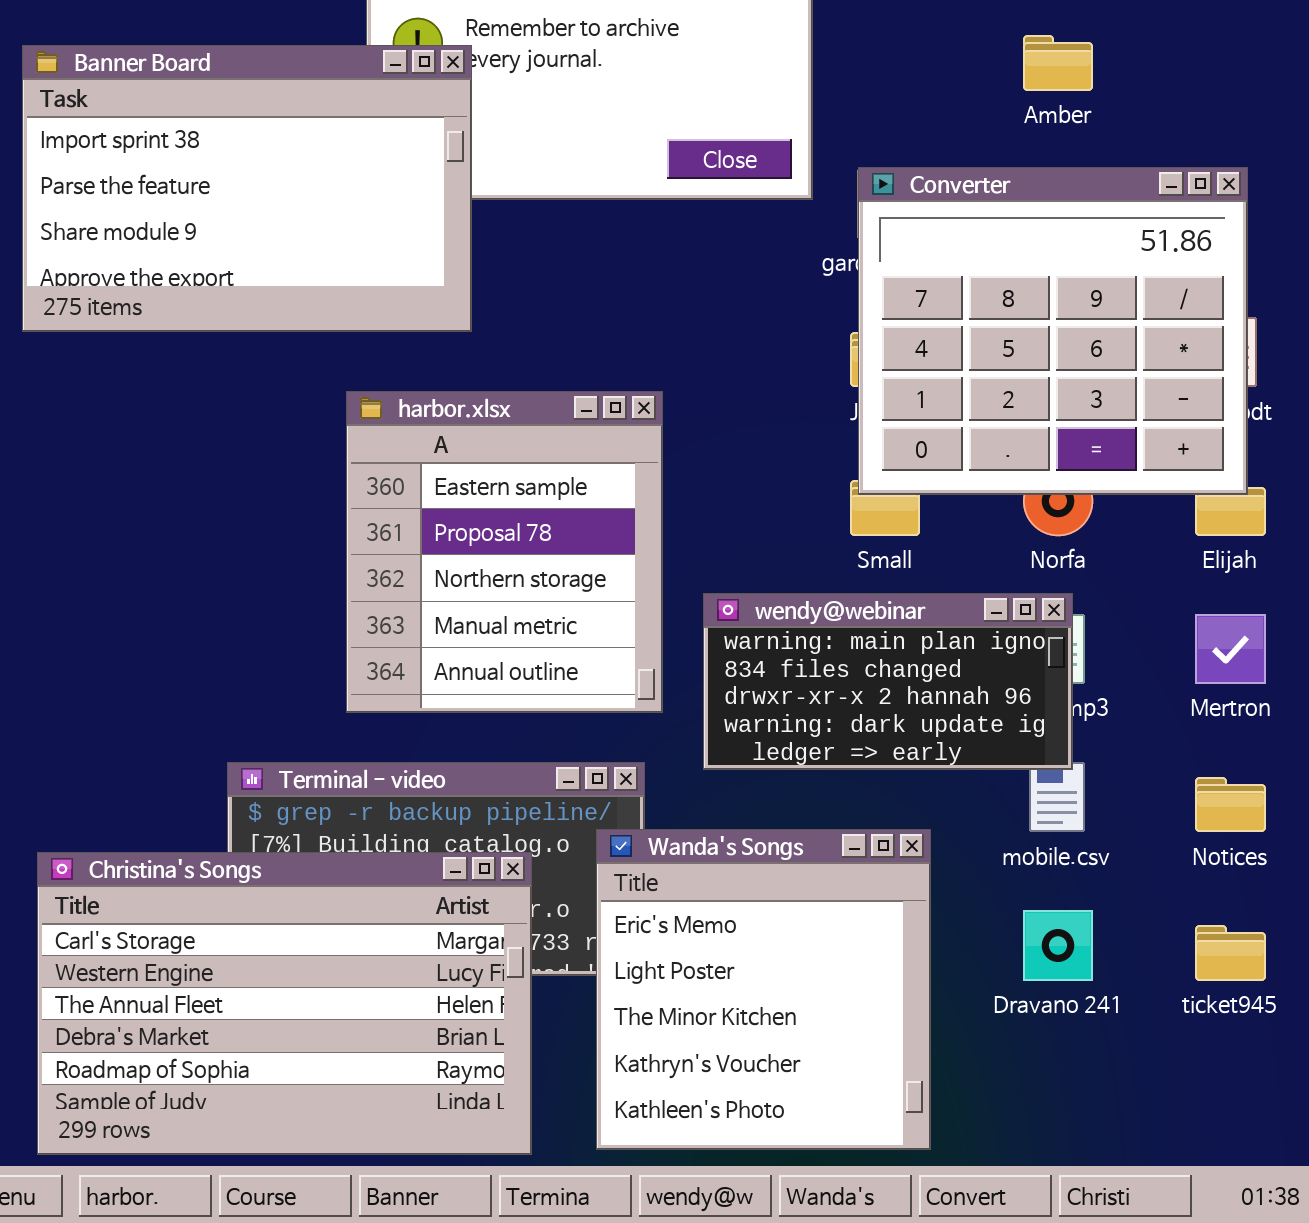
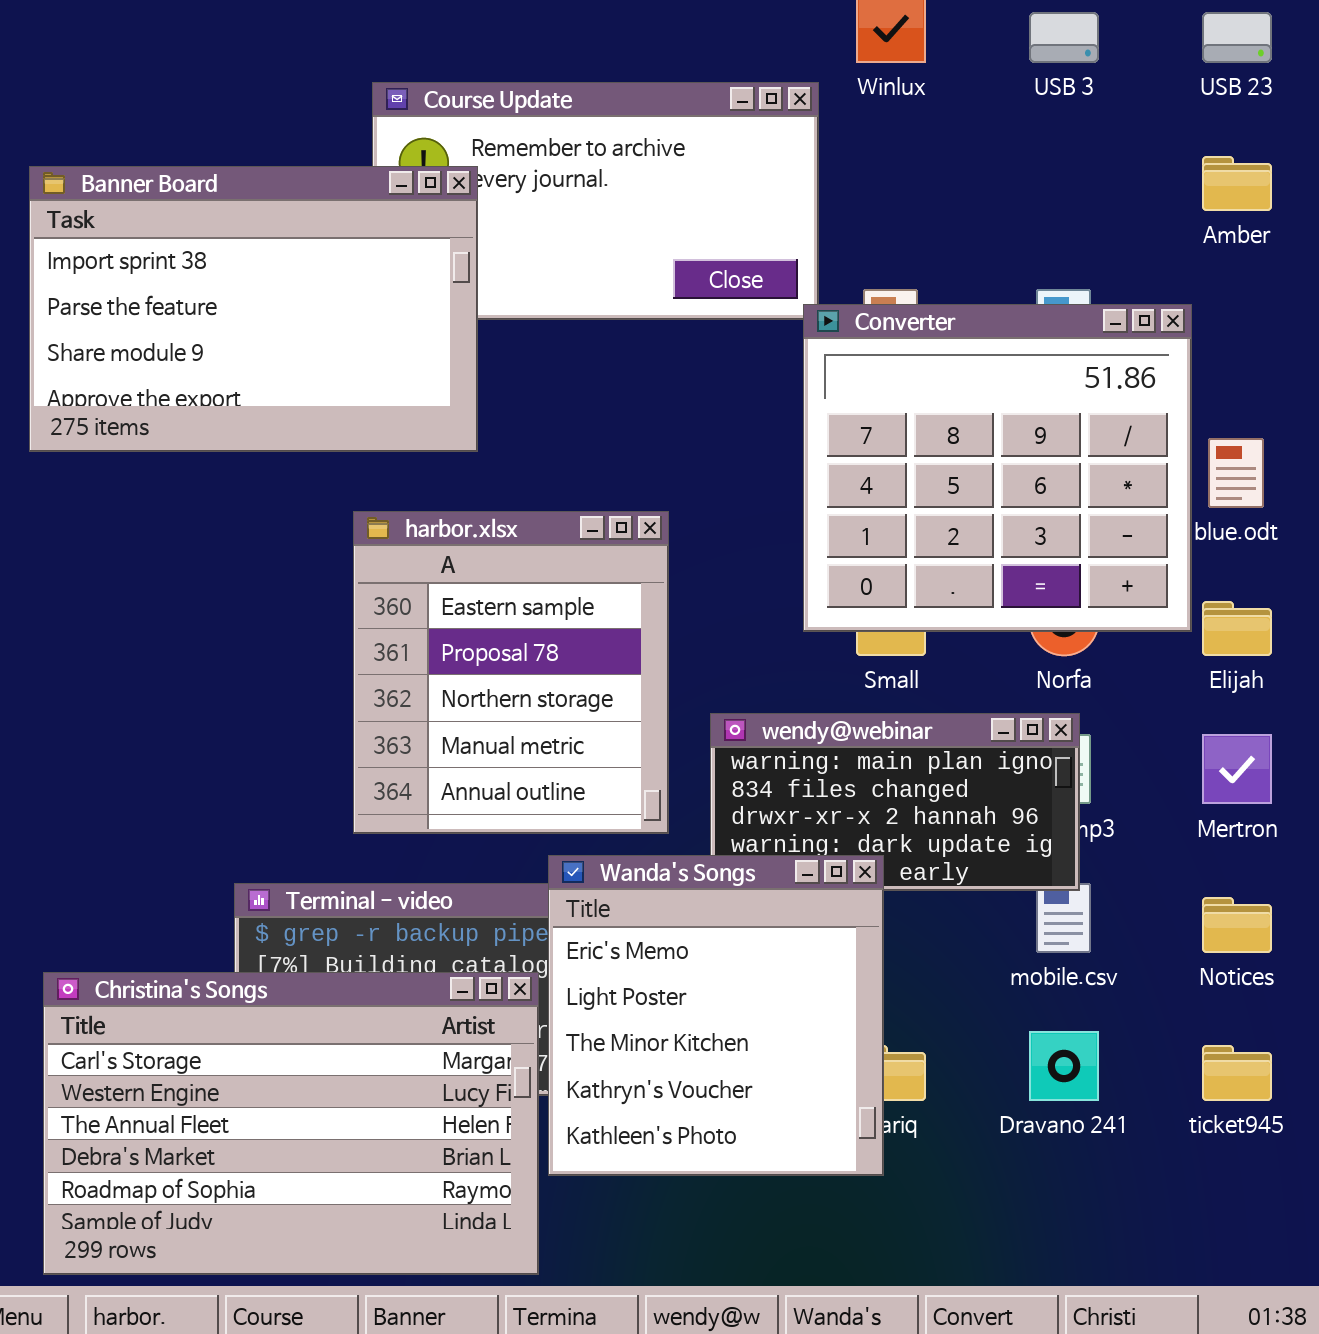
Amber: [1023,35,1093,91] -> [1202,156,1272,211], moved
Converter: [858,167,1248,495] -> [803,304,1192,632], moved
Wanda's Songs: [596,829,931,1150] -> [548,855,884,1176], moved

